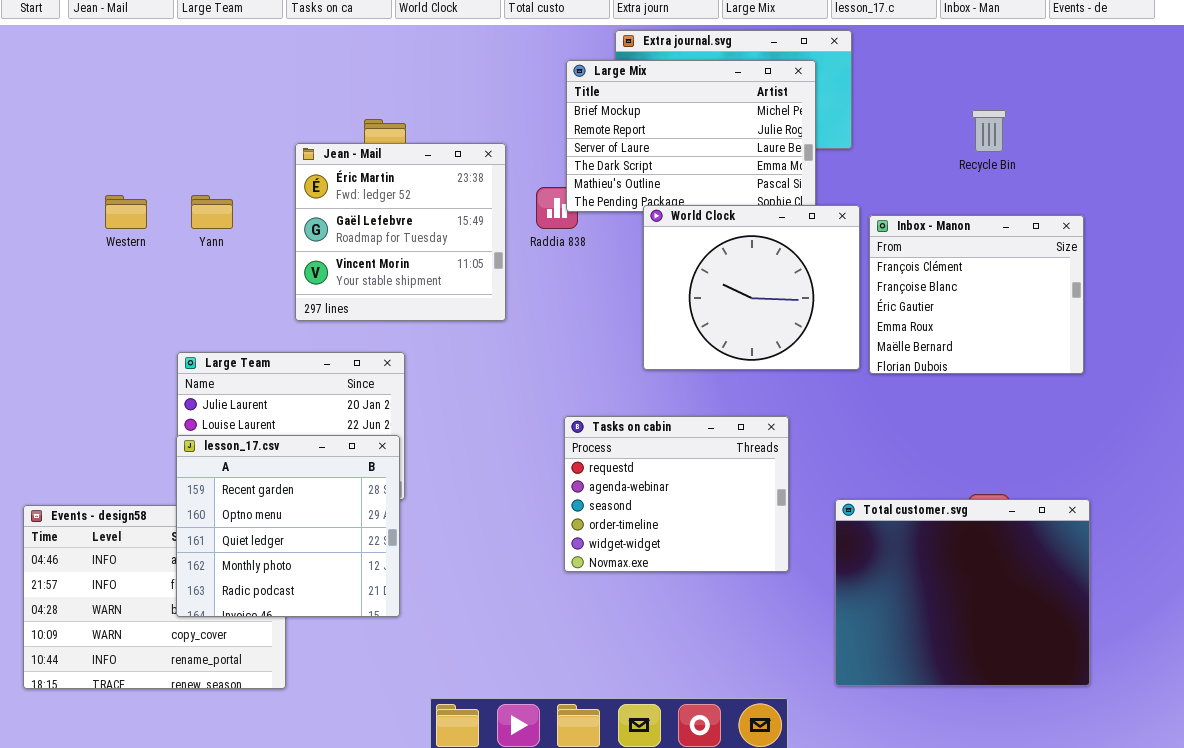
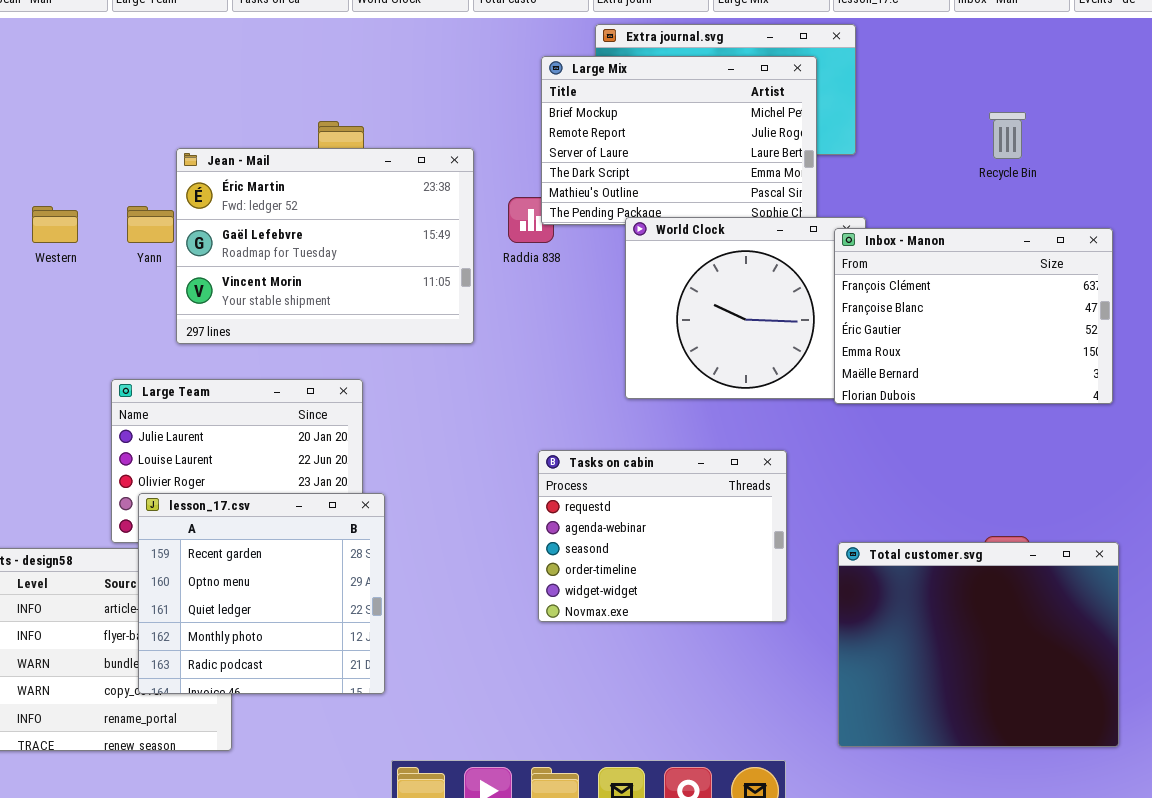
Jean - Mail: [295,143,506,321] -> [176,148,474,344], resized
Inbox - Manon: [869,215,1084,374] -> [834,228,1113,404], resized
lesson_17.csv: [176,435,400,617] -> [138,493,385,694], moved

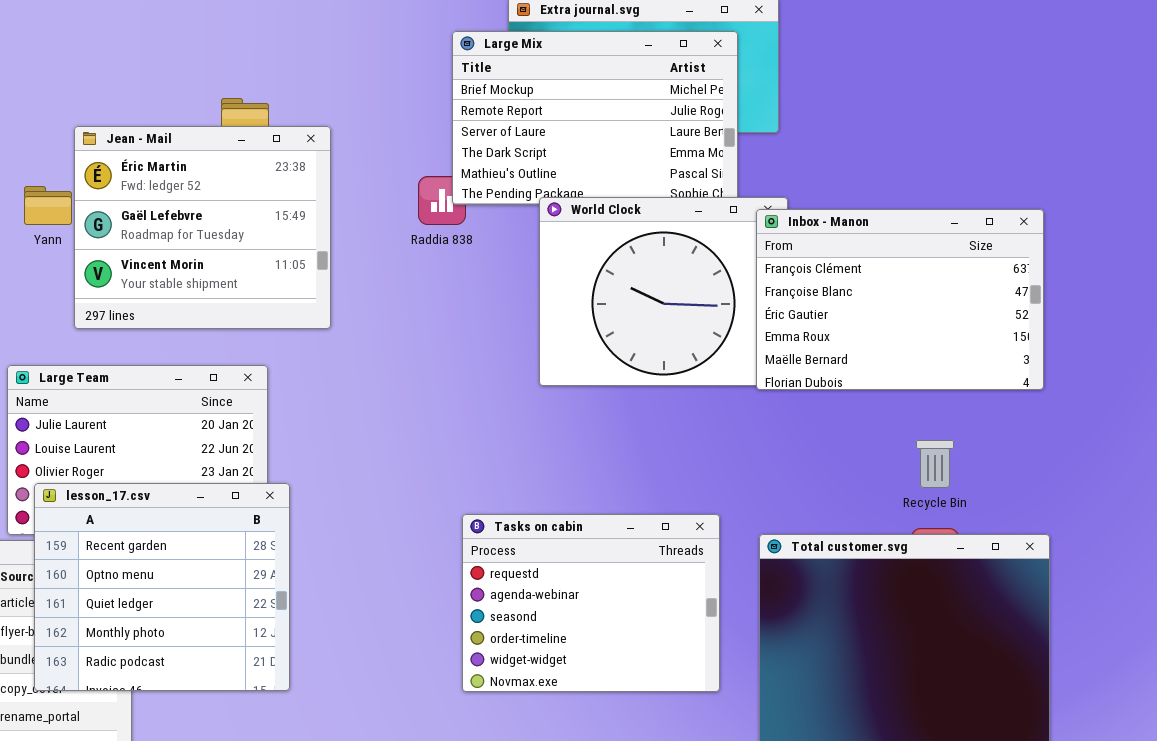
Recycle Bin: [989,112,1026,159] -> [916,440,954,488], moved
Jean - Mail: [176,148,474,344] -> [74,126,331,329], resized
Tasks on cabin: [538,450,787,622] -> [462,514,720,692], moved

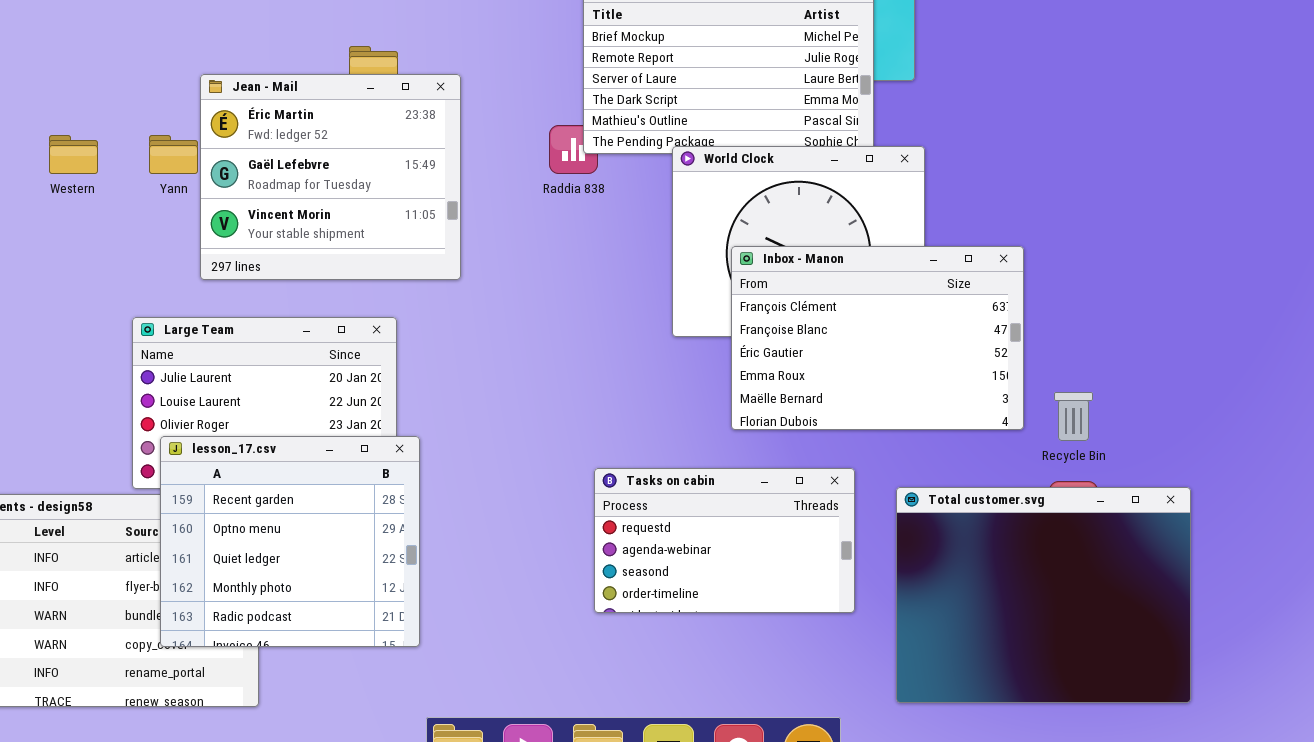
Inbox - Manon: [756,209,1044,390] -> [731,246,1024,430], moved
Tasks on cabin: [462,514,720,692] -> [594,468,855,613], resized

